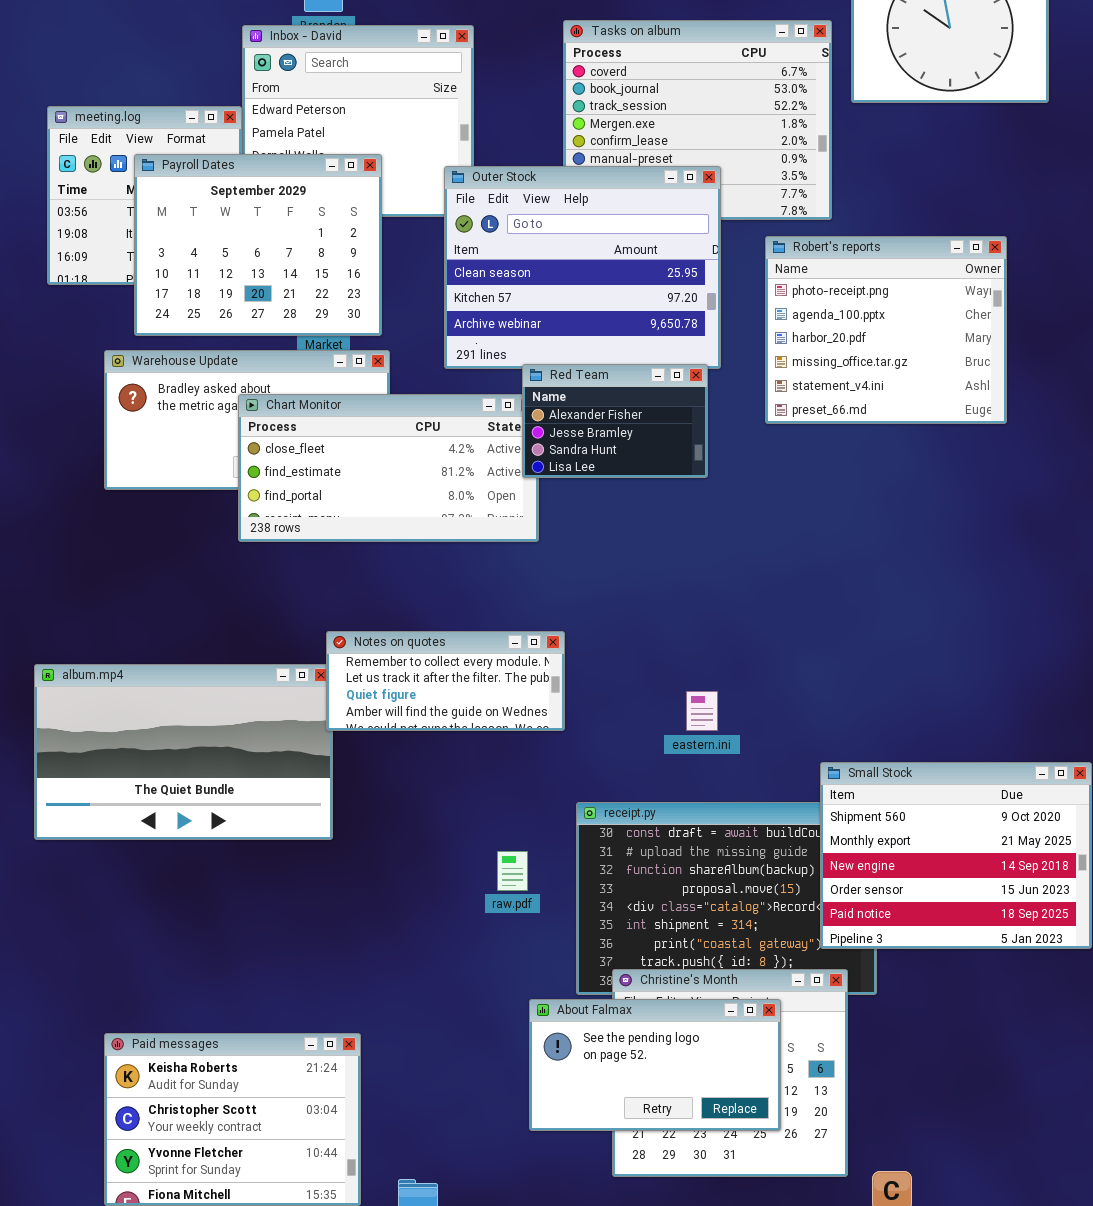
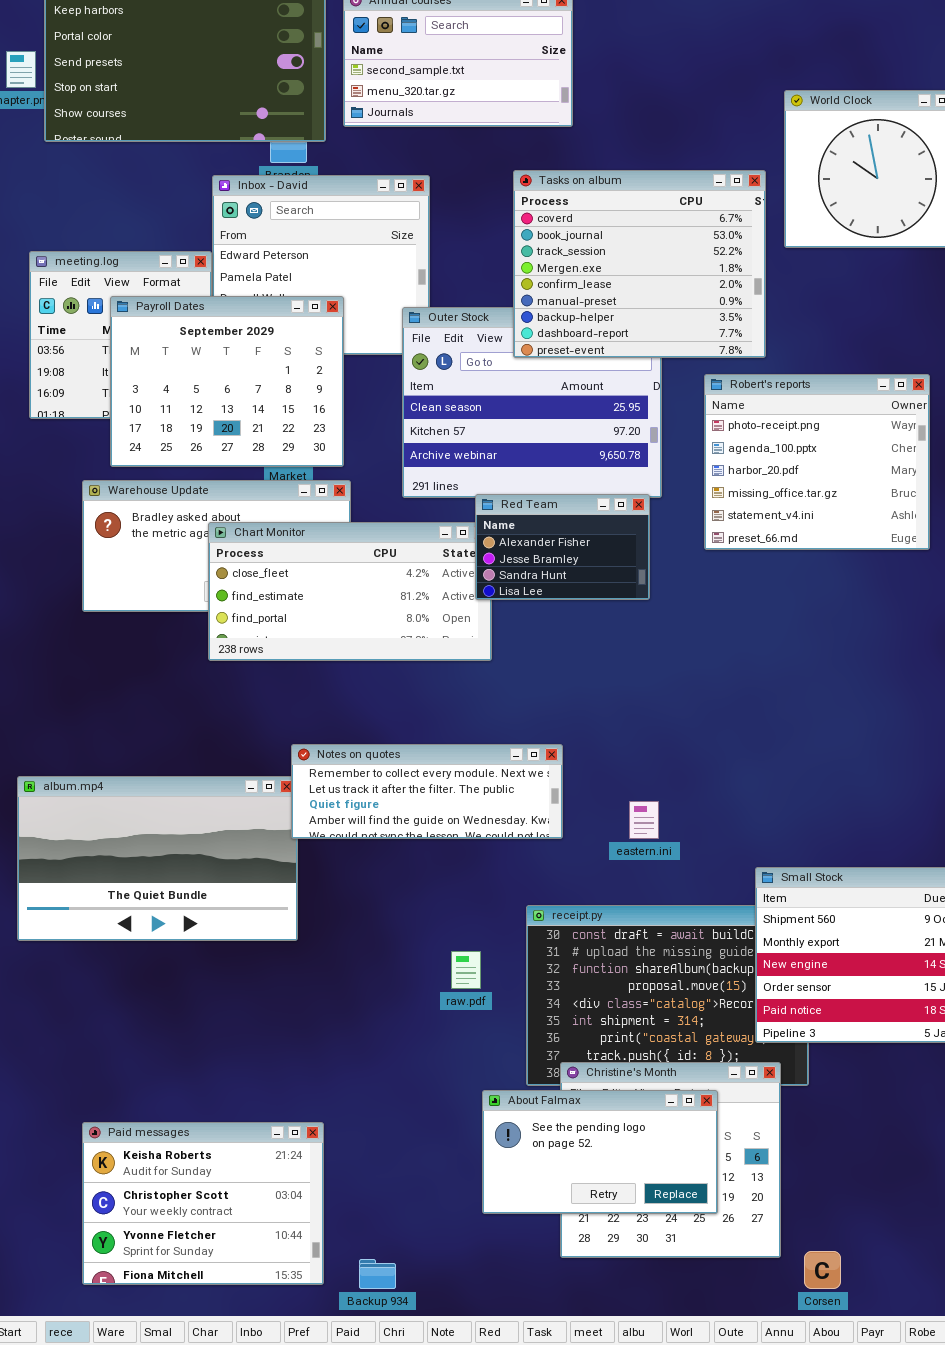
Tasks on album: [563,20,832,220] -> [513,170,766,358], raised
Notes on quotes: [326,631,565,731] -> [291,744,563,839], resized

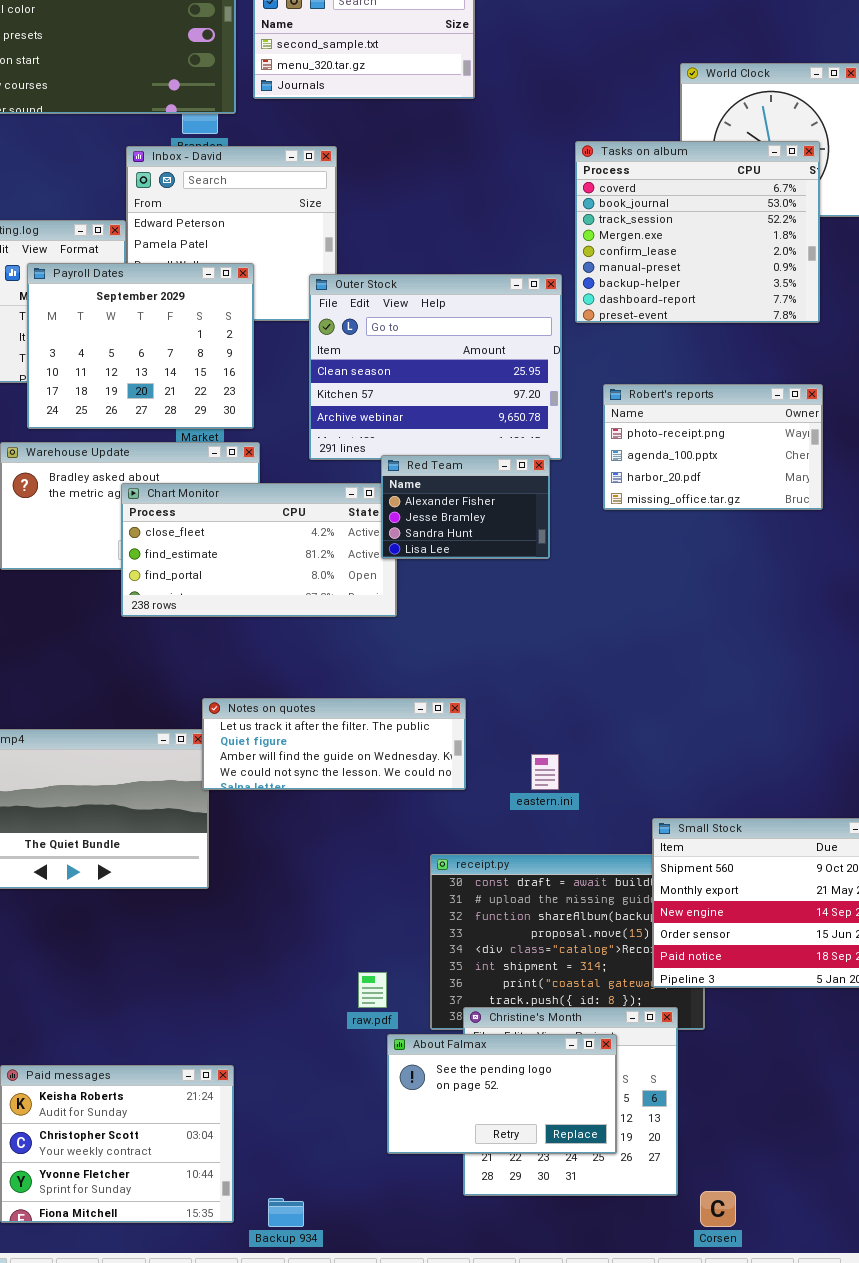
Tasks on album: [513,170,766,358] -> [575,141,820,323], moved
Robert's reports: [704,374,930,550] -> [603,384,823,510], resized
Notes on quotes: [291,744,563,839] -> [202,698,466,790], scrolled down 1 row
raw.pdf: [451,951,481,989] -> [358,972,387,1008], moved

